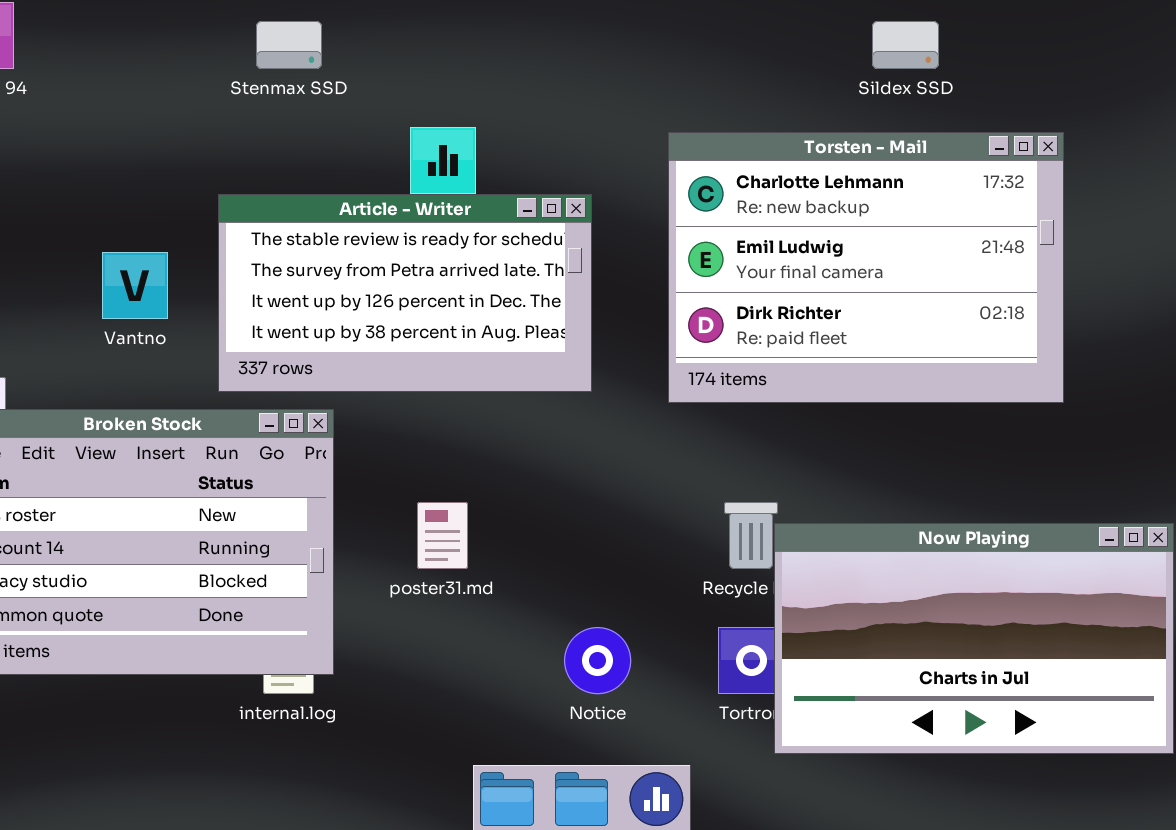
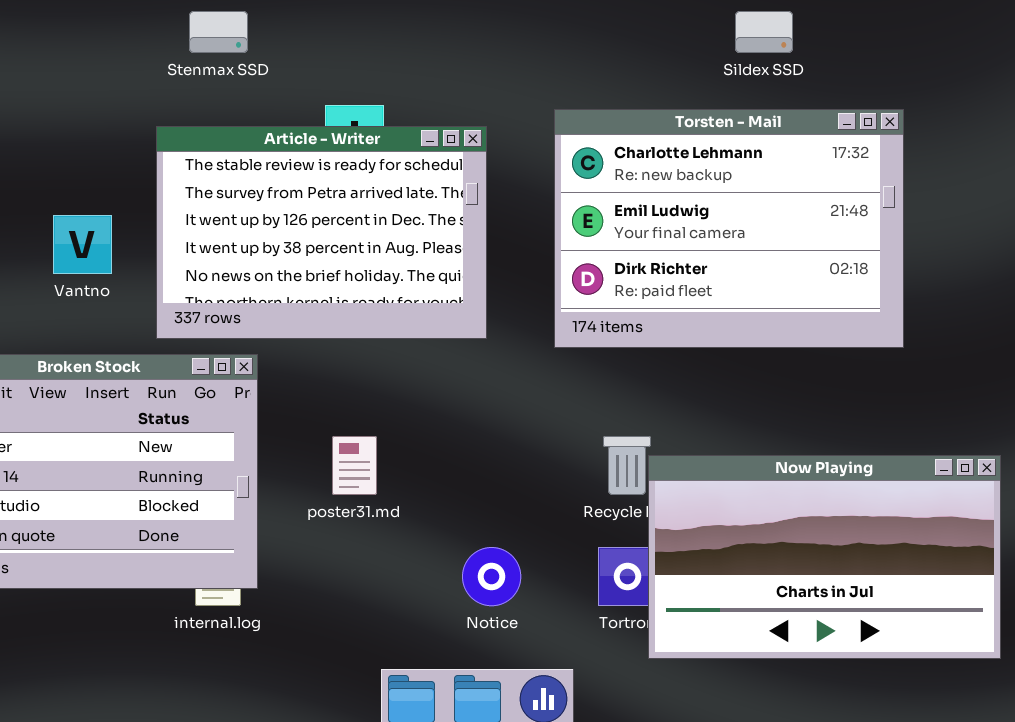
Article - Writer: [218,194,592,392] -> [156,126,487,339], resized

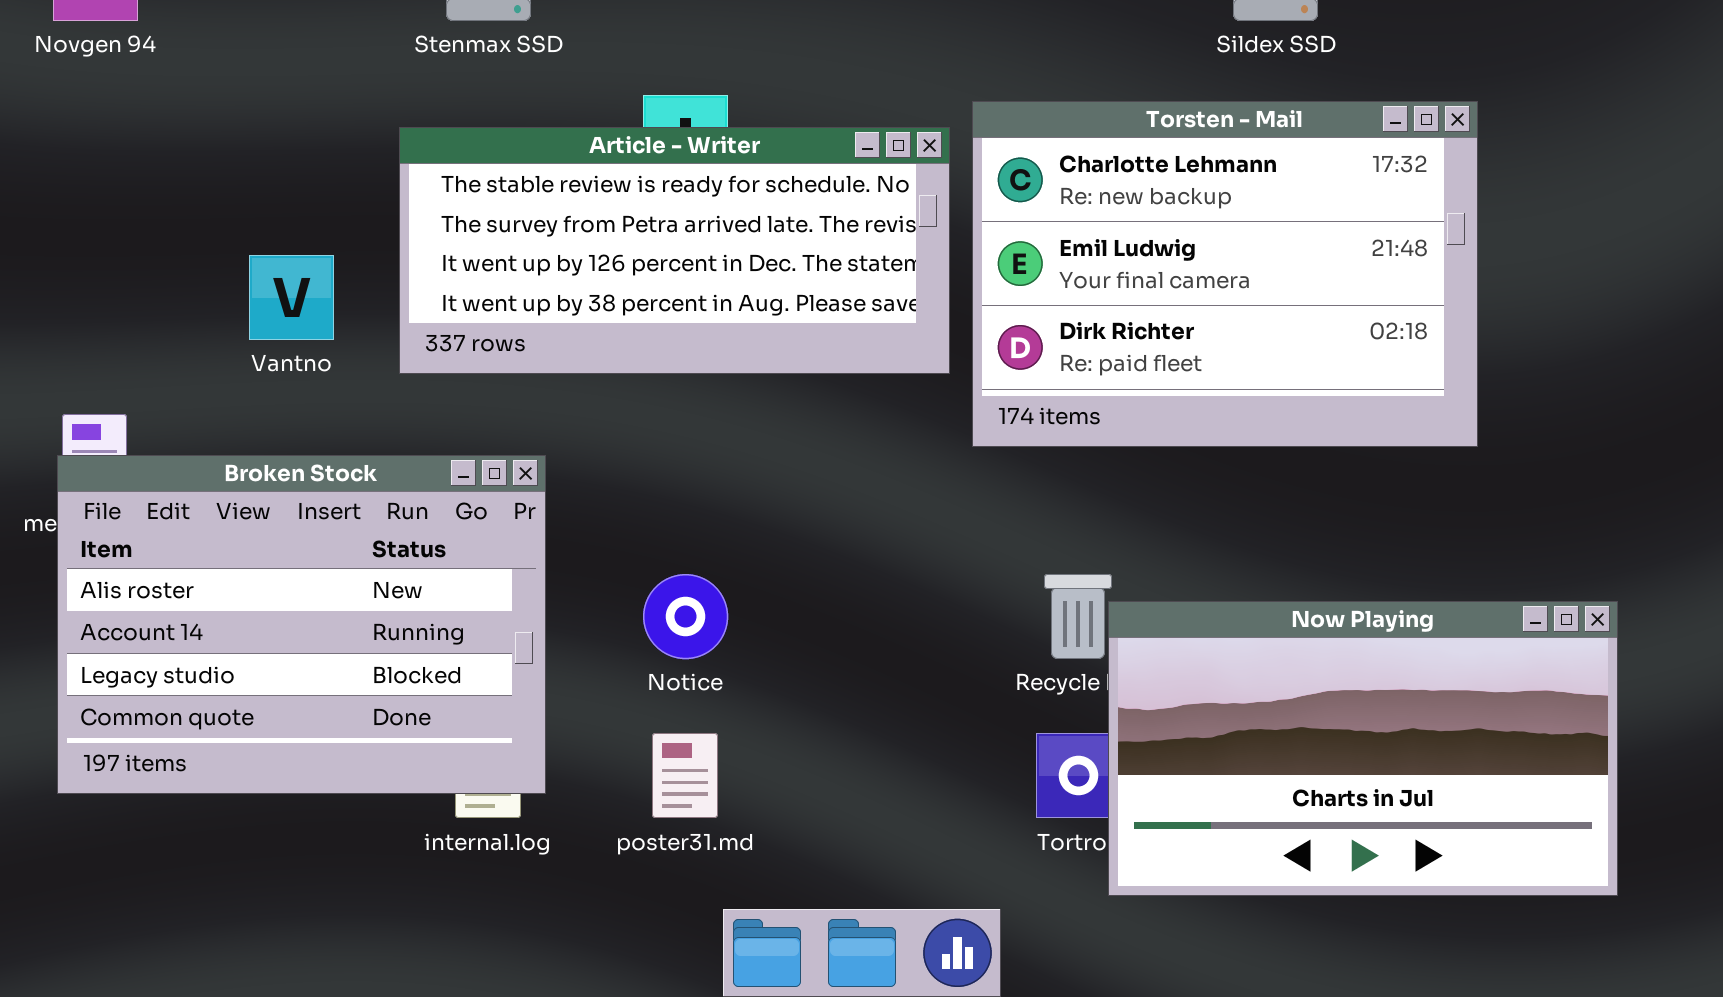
Article - Writer: [156,126,487,339] -> [399,127,950,374], resized
poster31.md: [332,436,377,495] -> [652,733,718,818], moved
Notice: [462,547,521,606] -> [643,574,728,659], moved

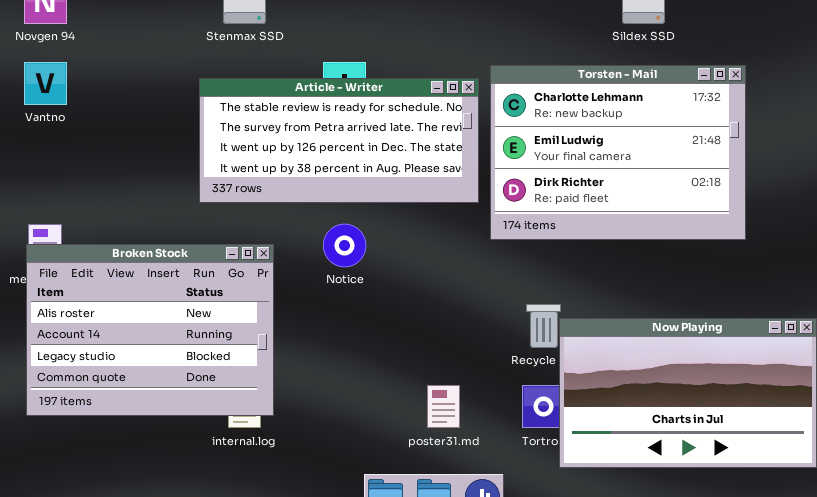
Vantno: [249,255,334,340] -> [24,62,67,105], moved
Notice: [643,574,728,659] -> [323,224,366,267], moved
poster31.md: [652,733,718,818] -> [427,385,460,428], moved

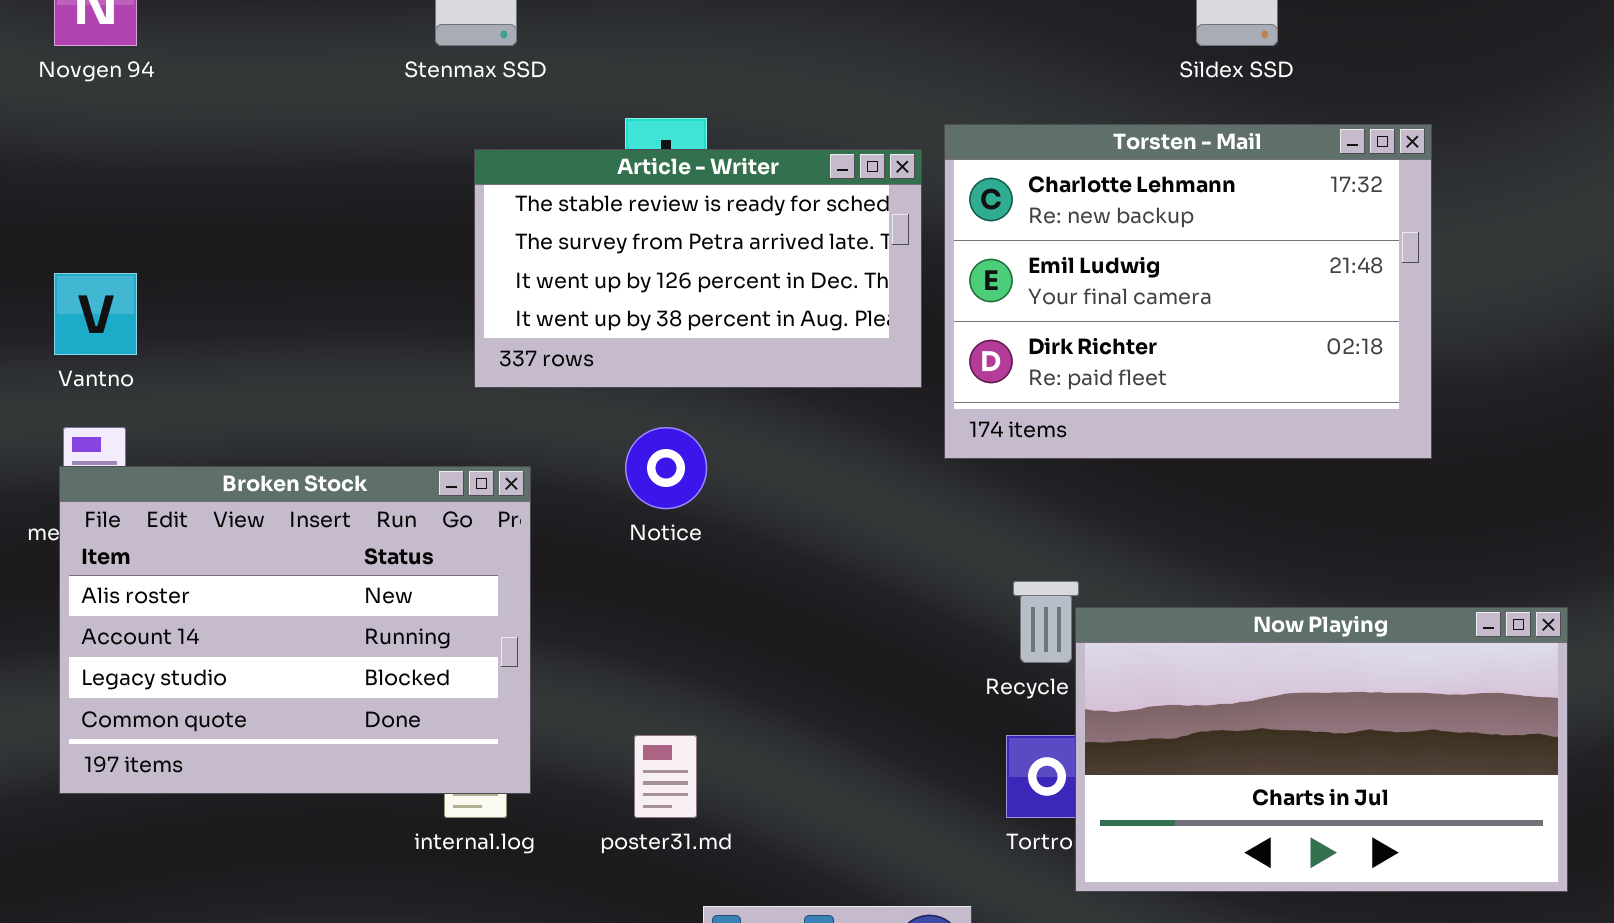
Vantno: [24,62,67,105] -> [54,273,137,355], moved
Article - Writer: [199,78,479,203] -> [474,149,922,388], resized
poster31.md: [427,385,460,428] -> [634,735,697,818], moved

